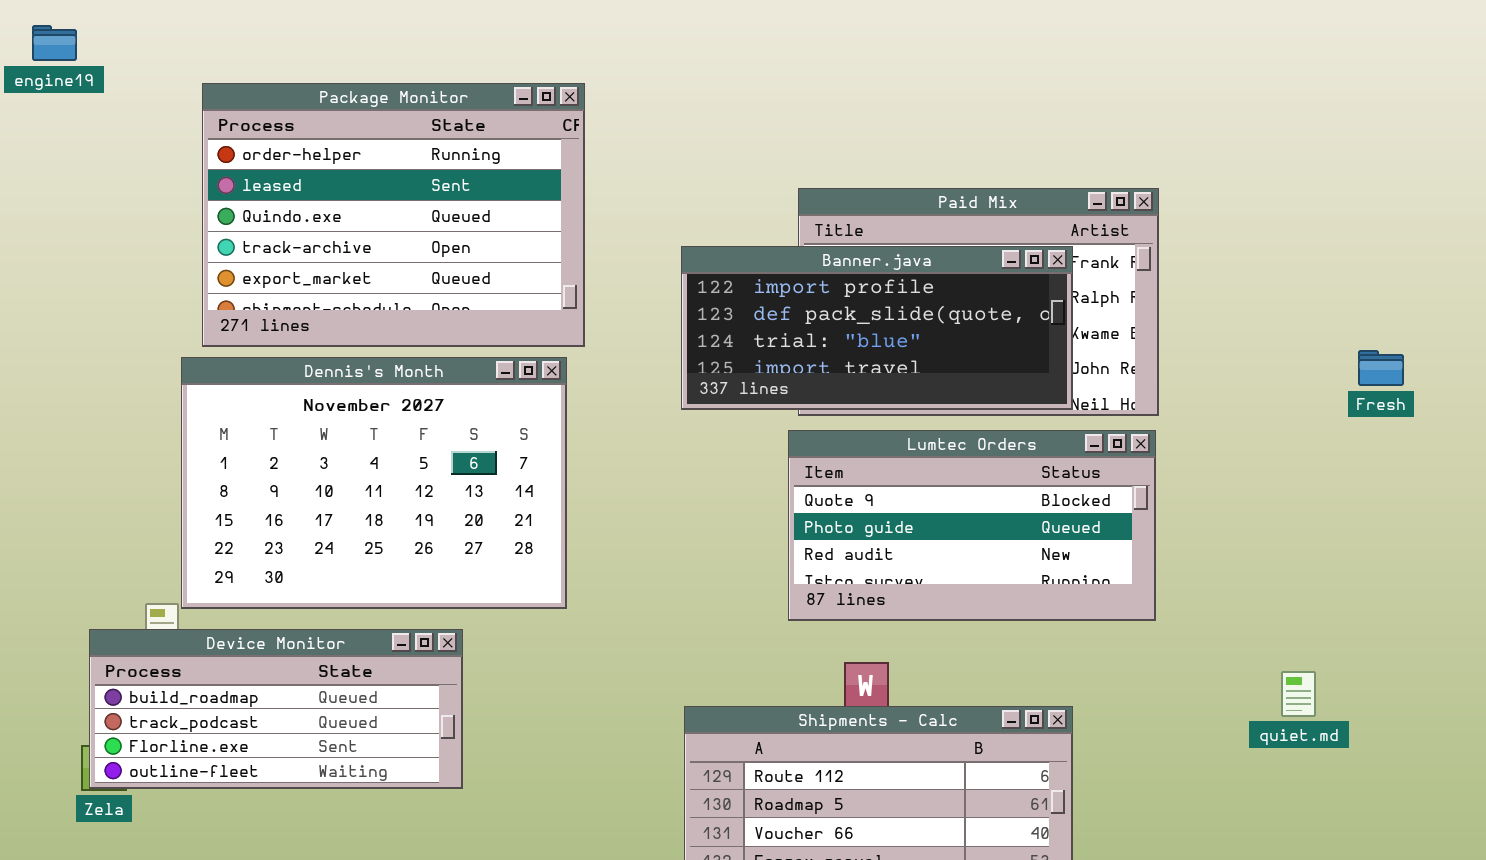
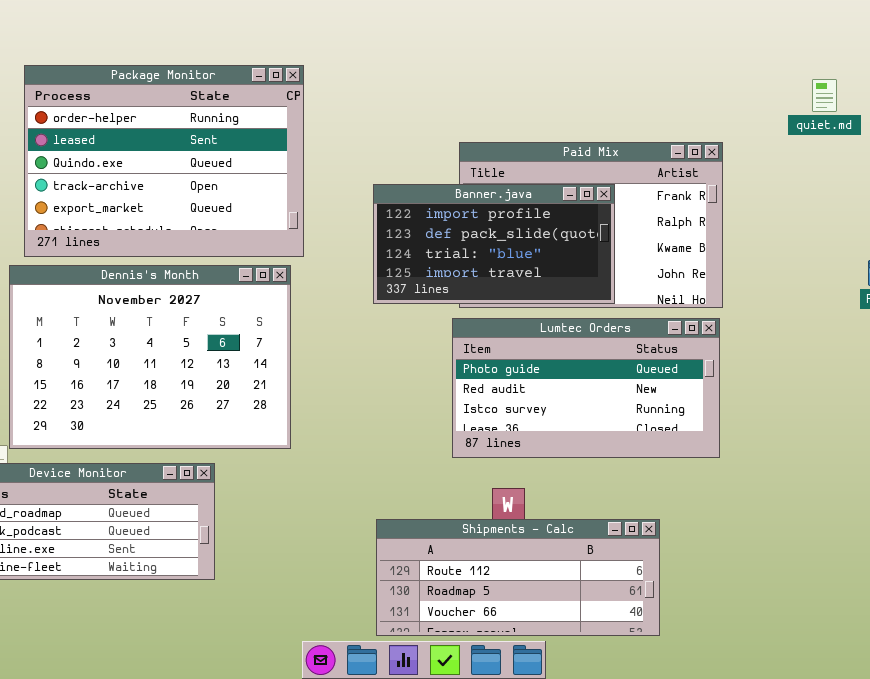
Banner.java: [681,246,1073,410] -> [373,184,615,304], resized
Lumtec Orders: [788,430,1156,621] -> [452,318,720,458], scrolled down 1 row
quiet.md: [1281,671,1316,717] -> [812,79,837,112], moved

